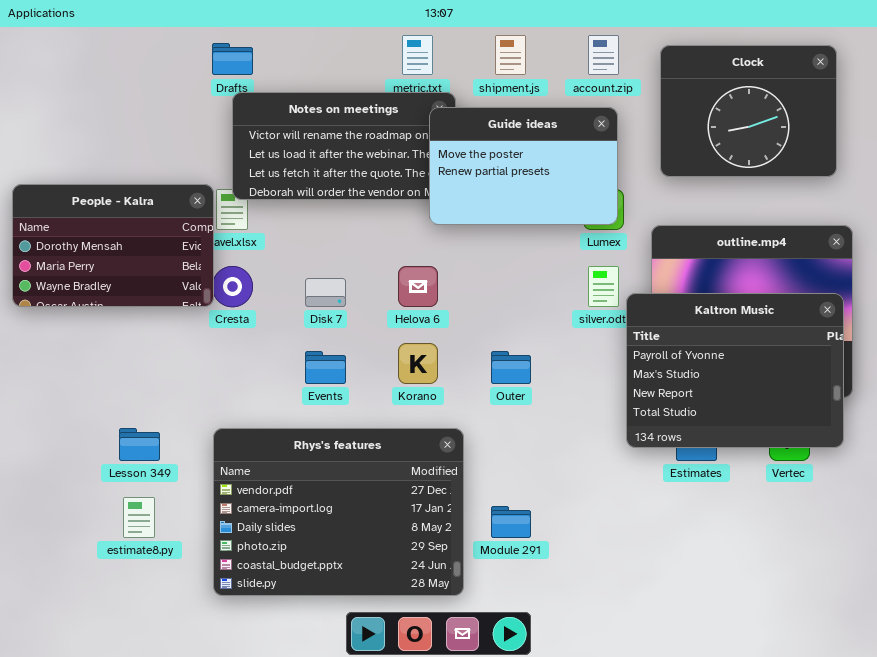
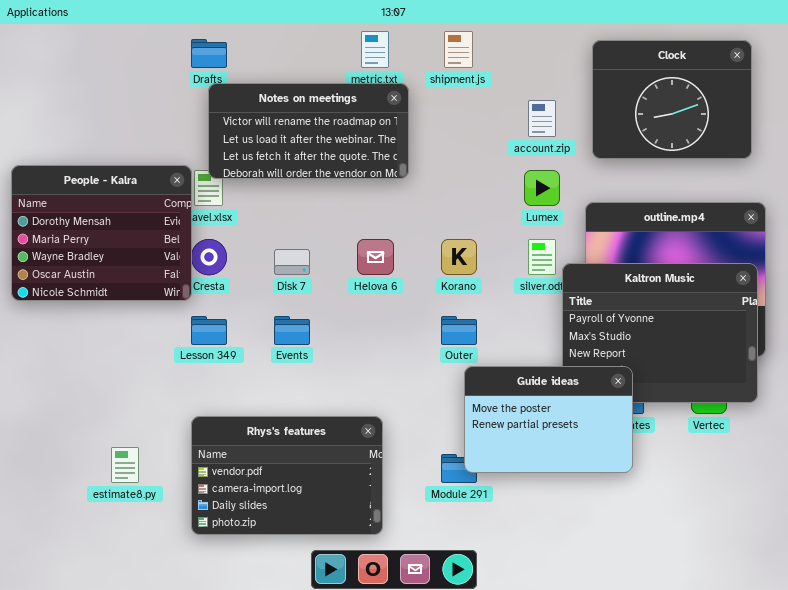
account.zip: [588,35,619,75] -> [528,100,556,137], moved
Guide ideas: [429,107,618,225] -> [464,366,633,473], moved
People - Kalra: [12,184,214,307] -> [11,165,192,301], resized
Korano: [398,343,438,384] -> [441,239,477,275], moved
Lesson 349: [119,428,160,461] -> [191,316,227,345], moved
Rhys's features: [213,428,464,596] -> [191,416,383,535], resized

